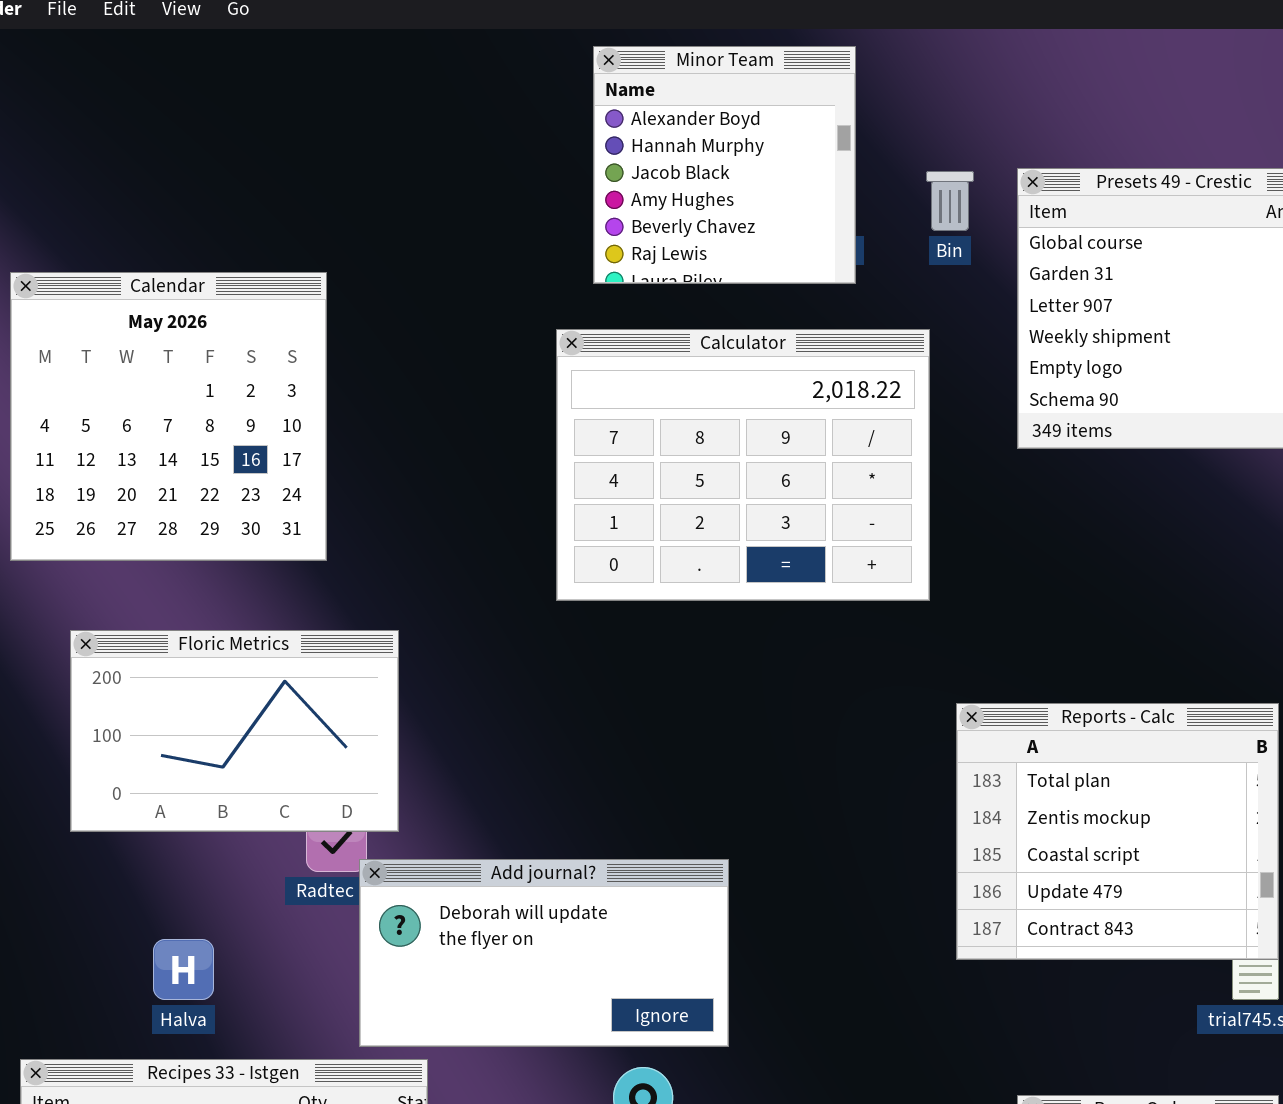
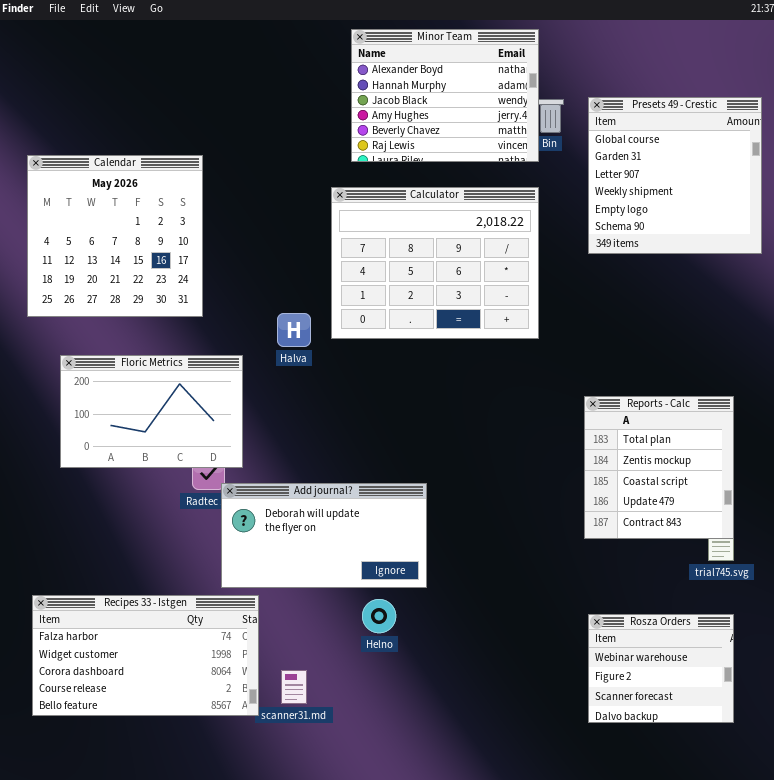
Minor Team: [593,46,856,284] -> [351,29,539,162], resized
Reports - Calc: [956,703,1279,960] -> [584,396,734,539], resized
Halva: [153,939,214,1000] -> [277,313,311,347], moved

